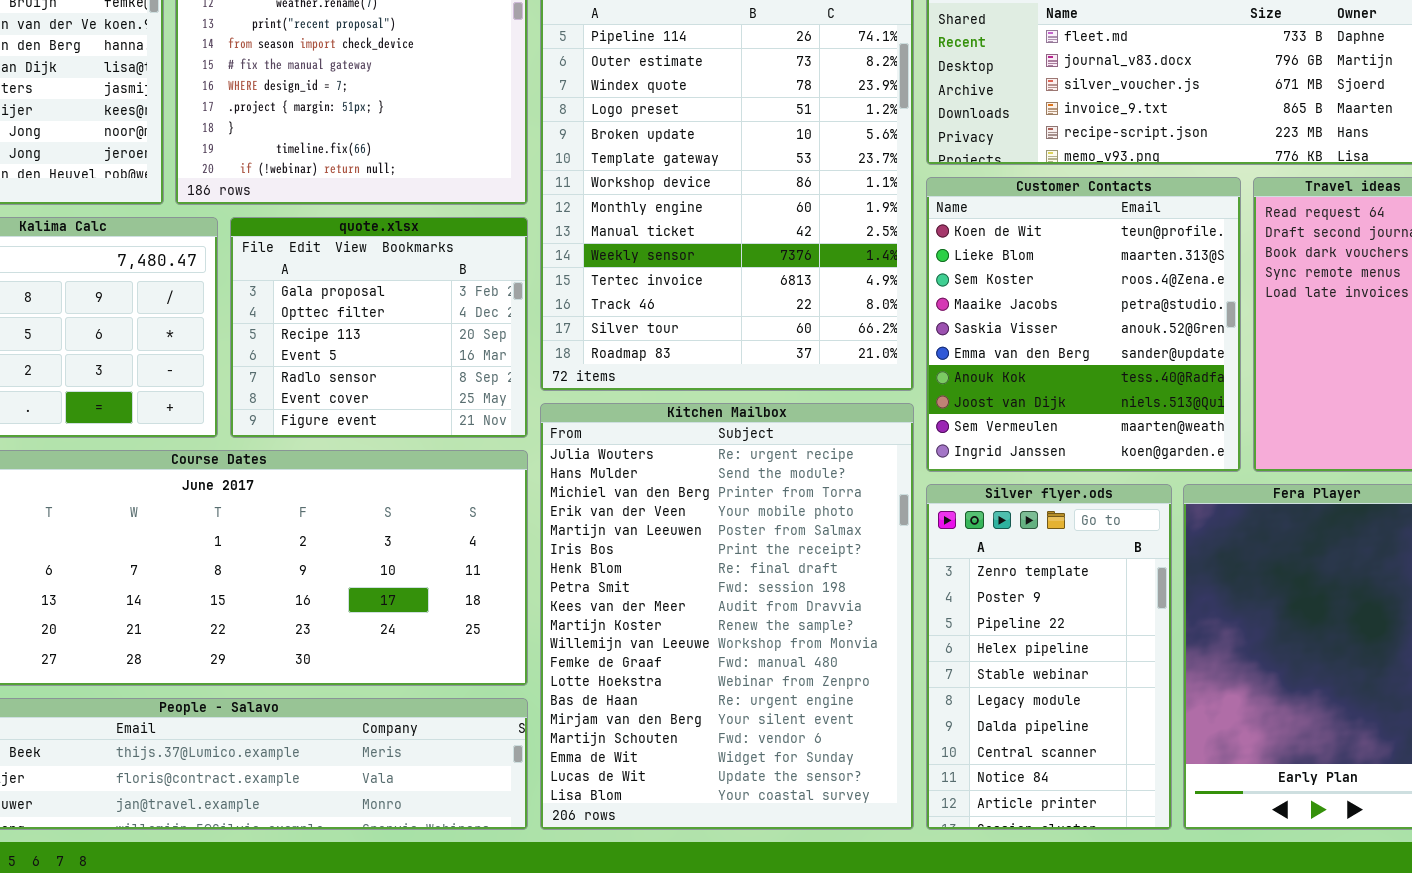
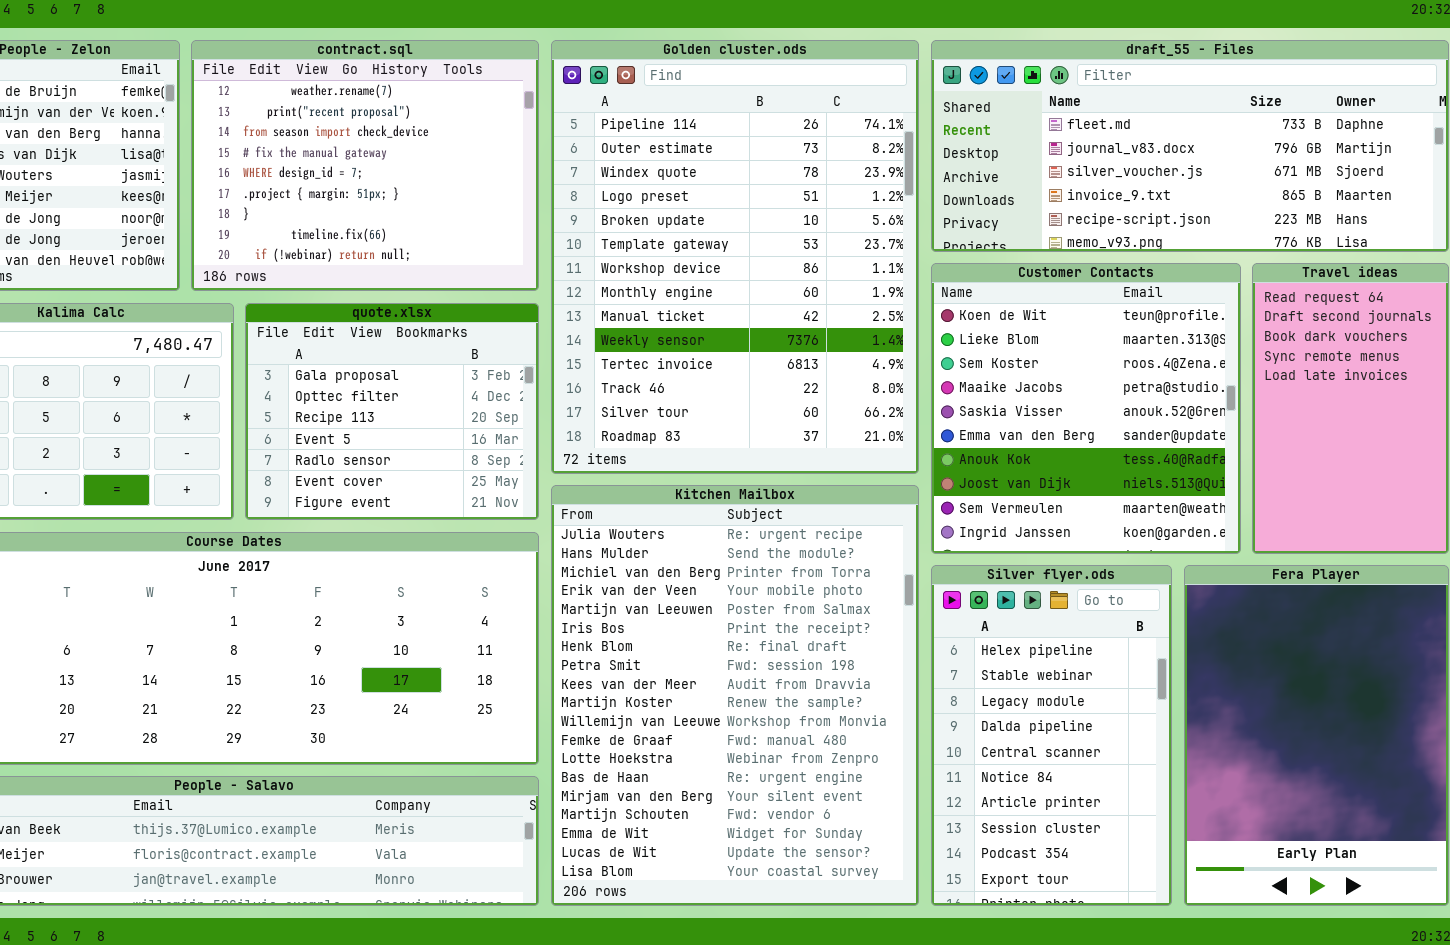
Silver flyer.ods: [926,484,1172,830] -> [931,565,1172,906], scrolled down 3 rows

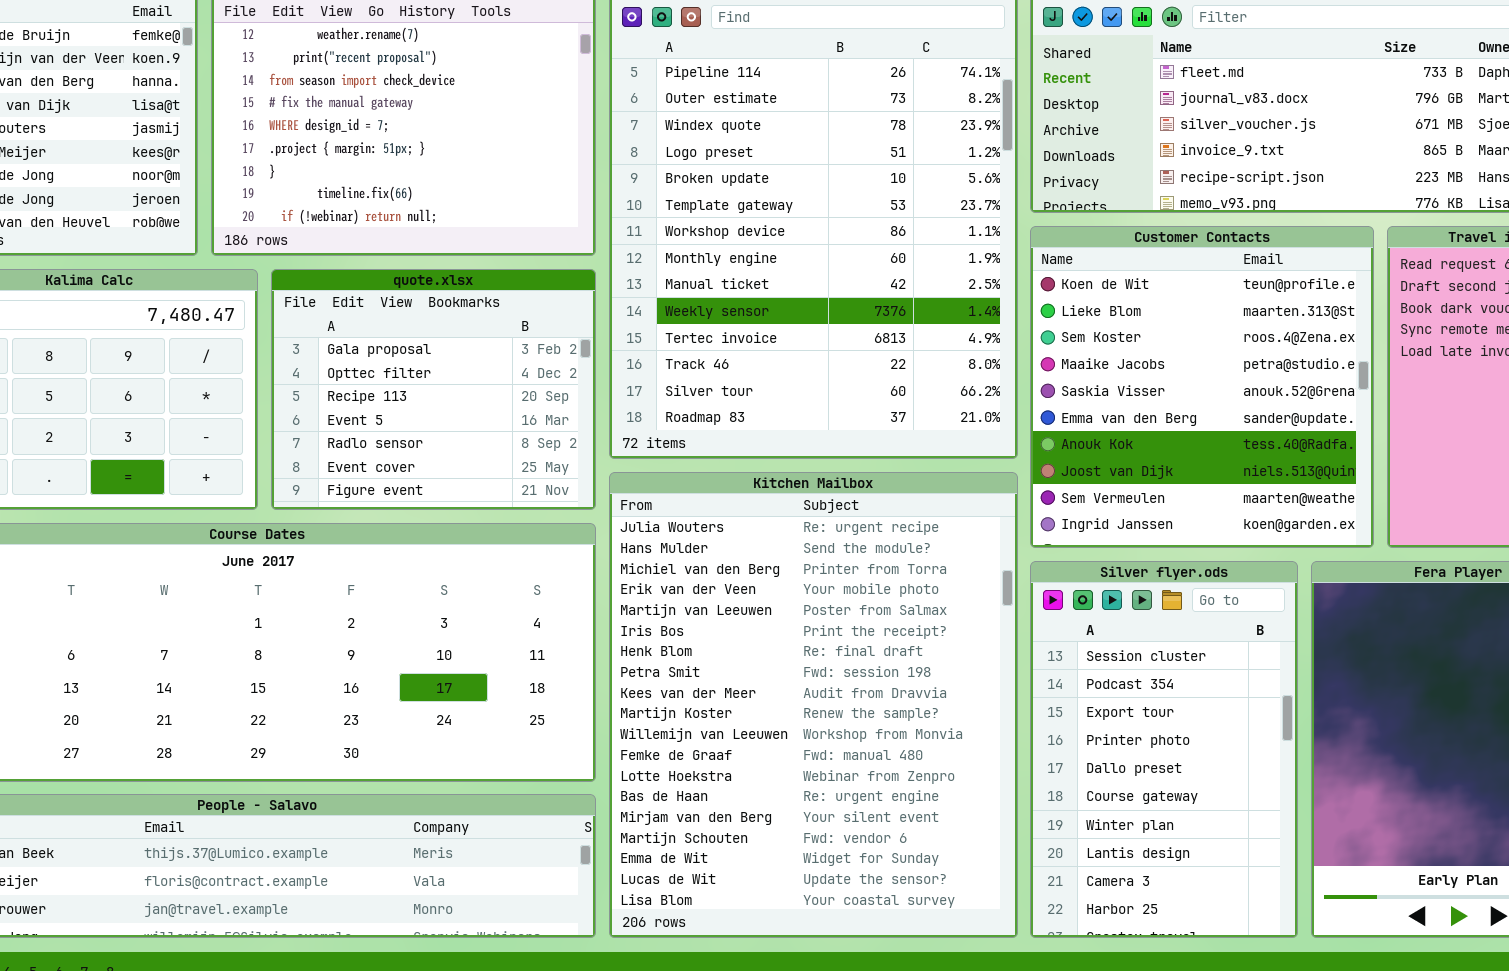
Silver flyer.ods: [931,565,1172,906] -> [1030,561,1298,938], scrolled down 7 rows

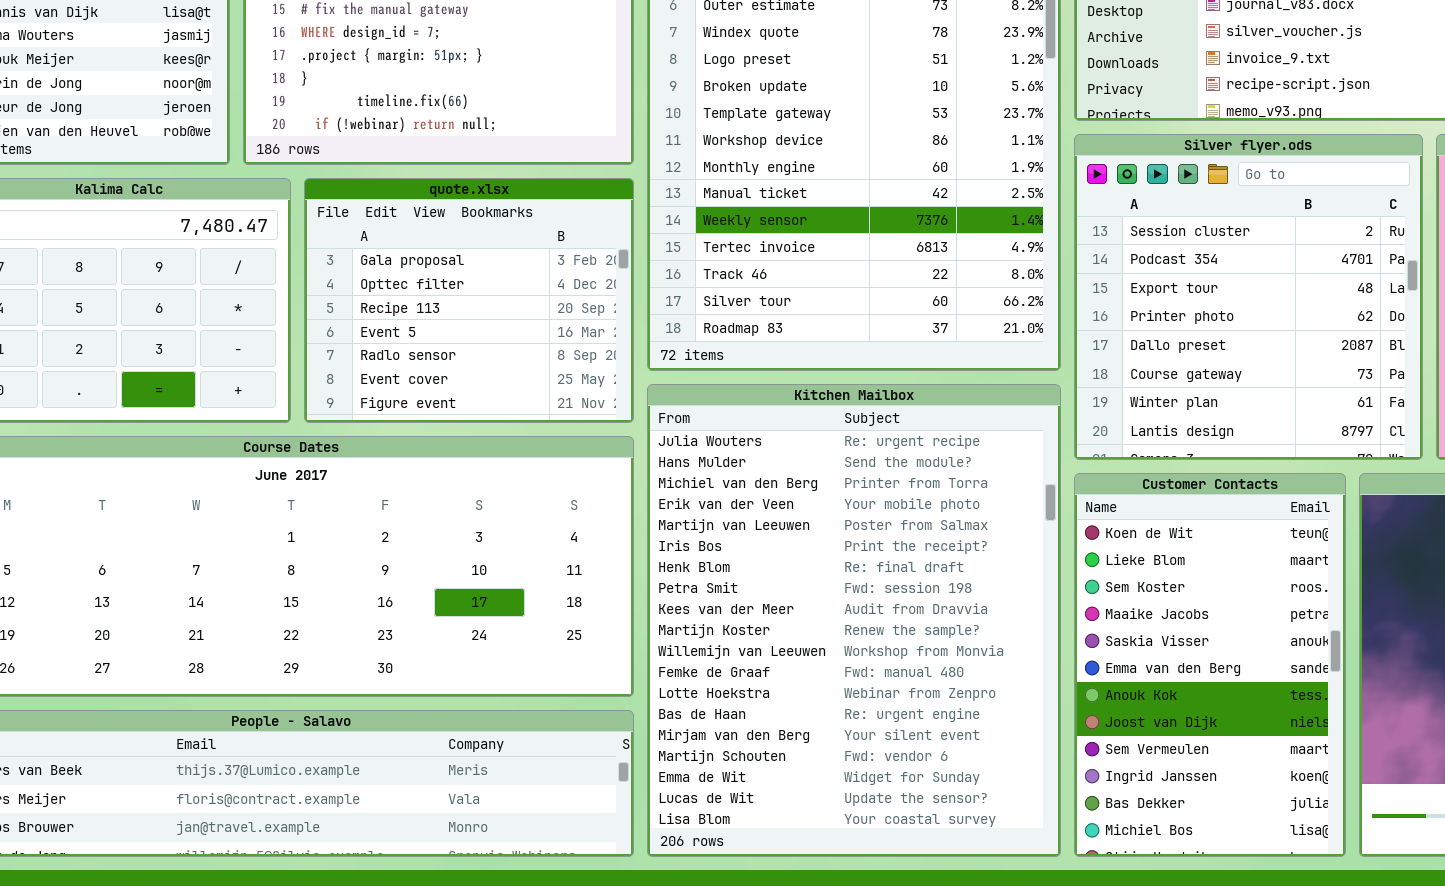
Customer Contacts: [1030,226,1374,548] -> [1074,473,1346,857], moved, resized
Silver flyer.ods: [1030,561,1298,938] -> [1074,134,1423,460], moved, resized

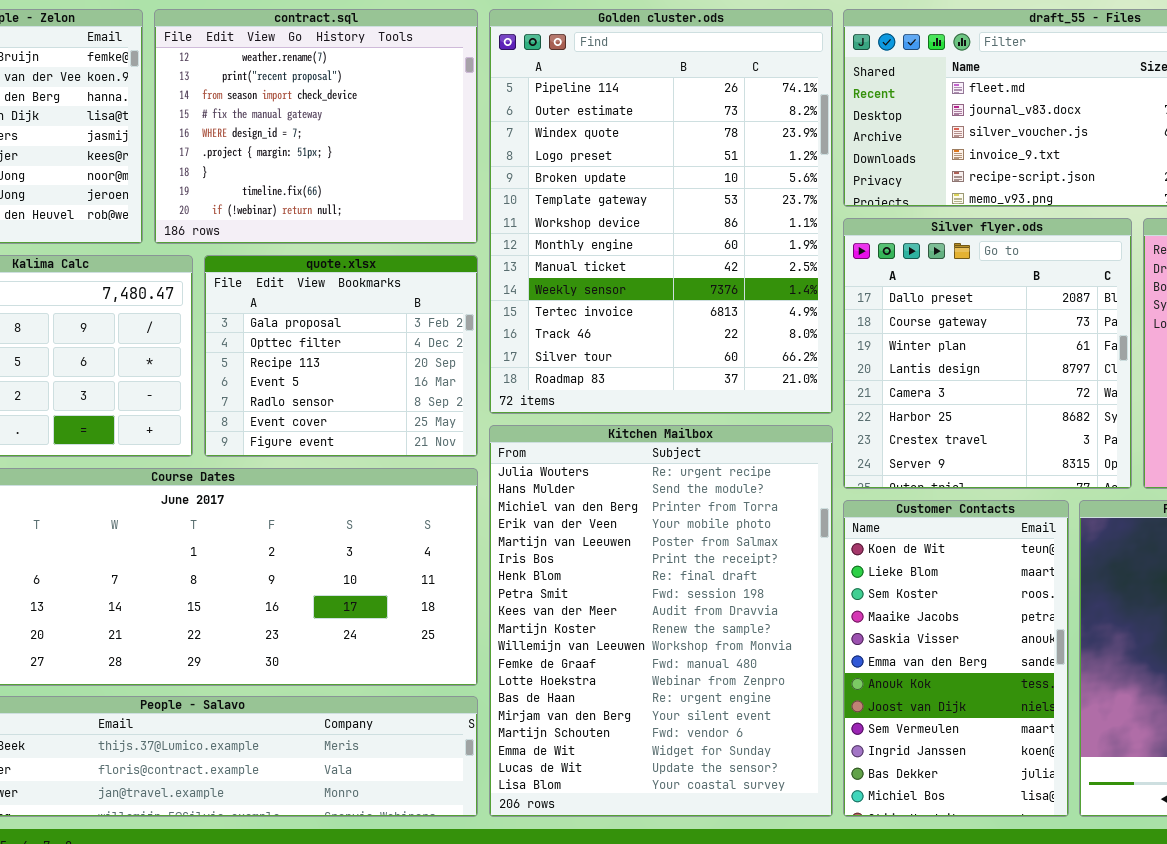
Silver flyer.ods: [1074,134,1423,460] -> [843,218,1132,489], scrolled down 4 rows

